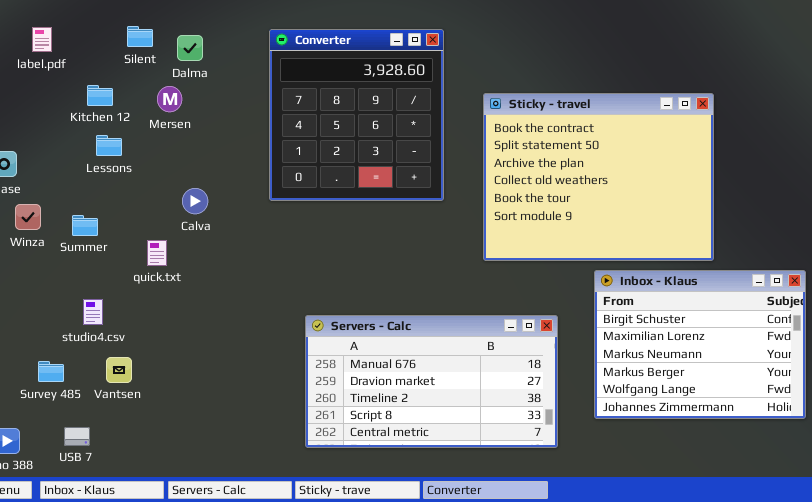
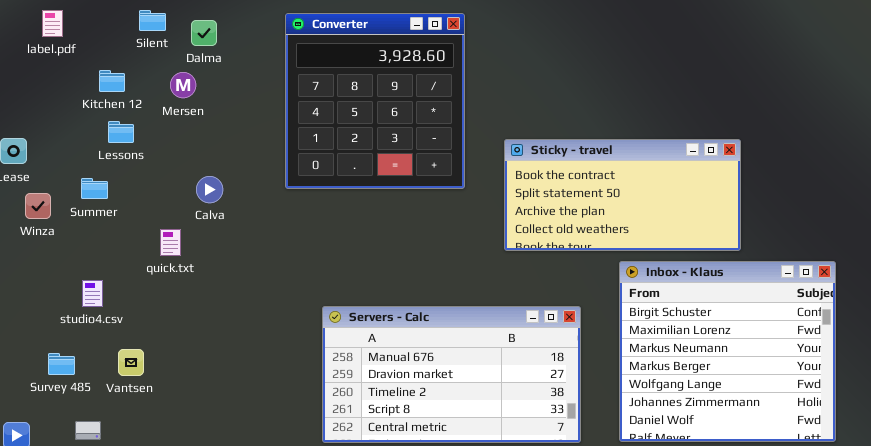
Sticky - travel: [483,93,714,261] -> [504,139,741,251], resized
Summer: [72,215,98,236] -> [81,178,108,199], moved
Inbox - Klaus: [594,270,806,419] -> [619,261,836,442], resized
studio4.csv: [83,299,103,325] -> [82,280,103,307], moved

